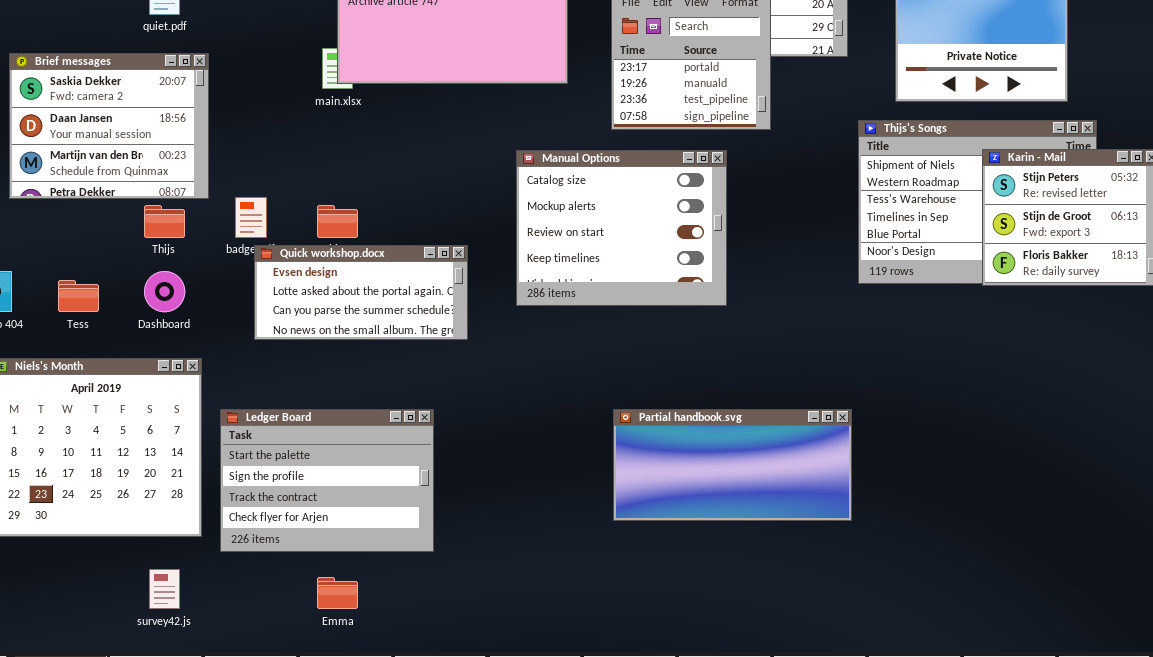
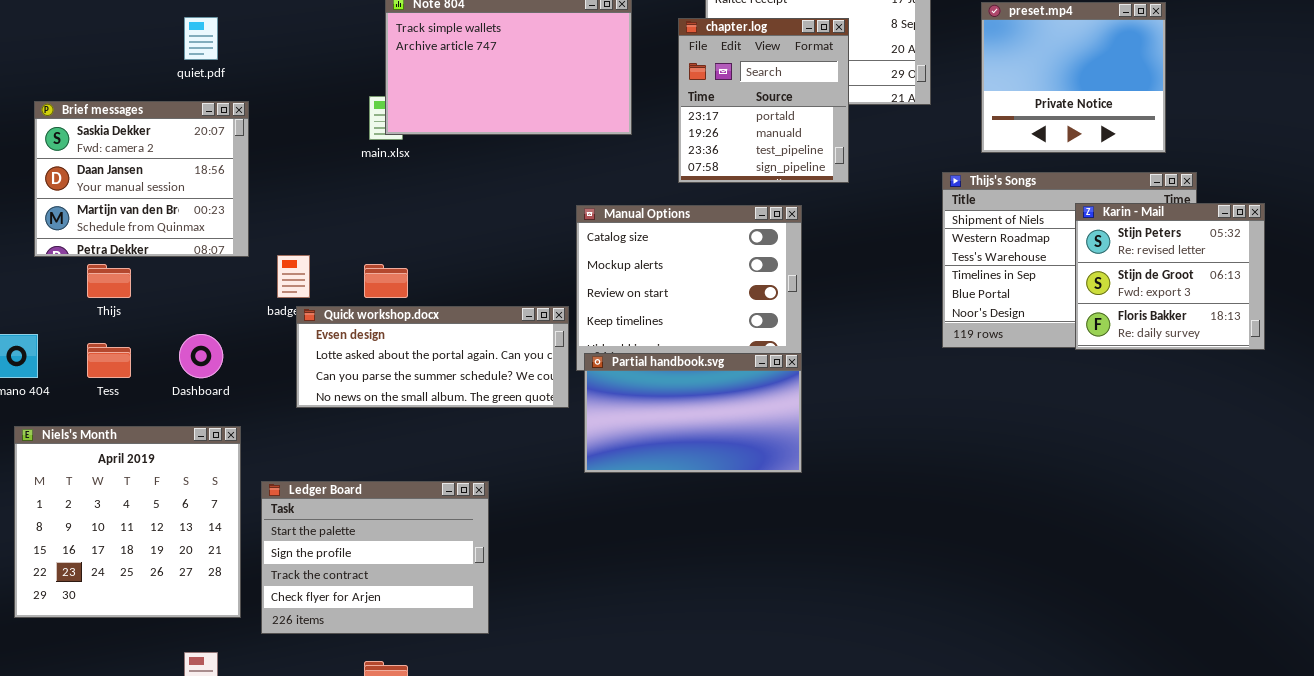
Thijs: [144,205,185,238] -> [87,264,131,298], moved
Quick workshop.docx: [254,245,468,340] -> [296,306,569,408], resized
Partial handbook.svg: [613,409,852,521] -> [584,353,802,473], moved, resized

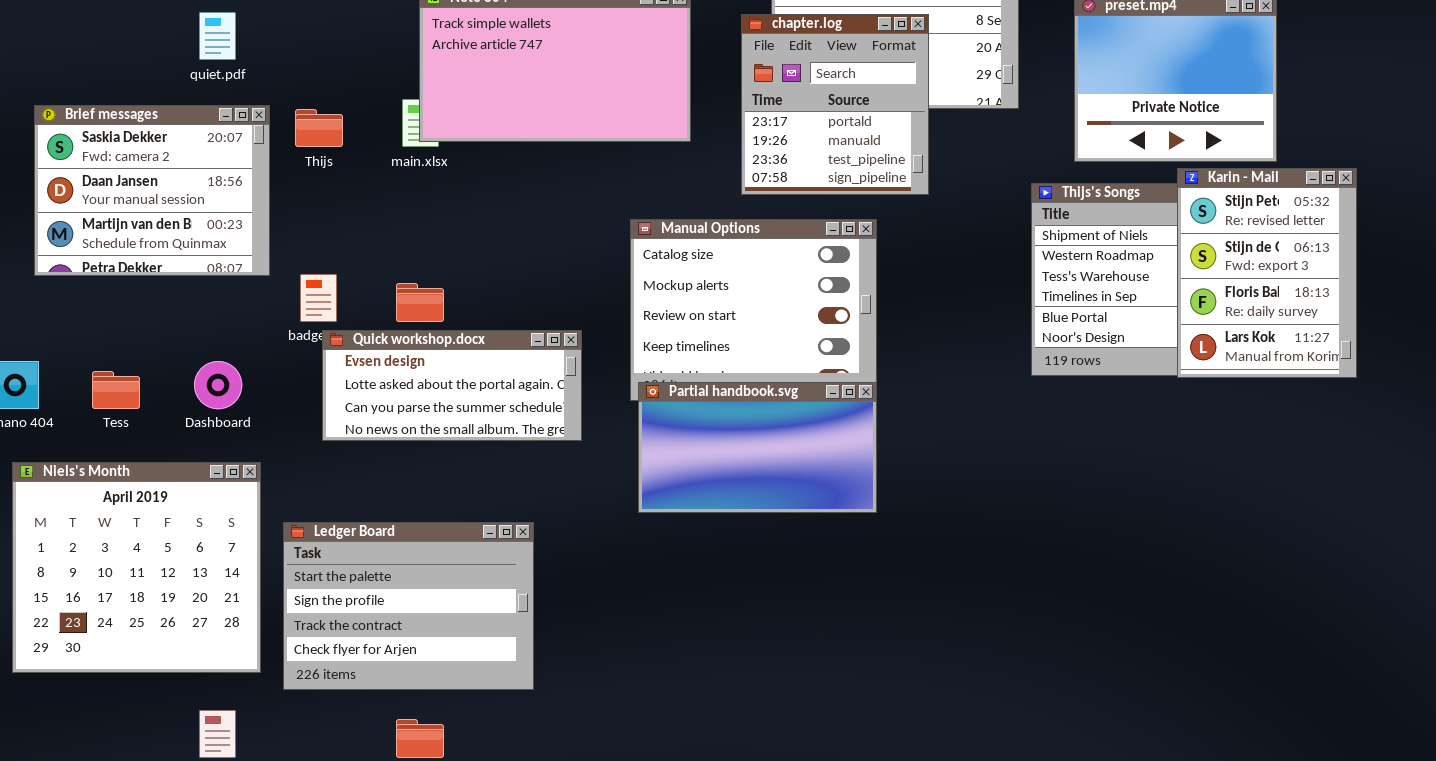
Karin - Mail: [1075,203,1265,350] -> [1177,168,1357,378], resized
Thijs: [87,264,131,298] -> [295,109,343,147], moved
Quick workshop.docx: [296,306,569,408] -> [322,330,582,441], resized

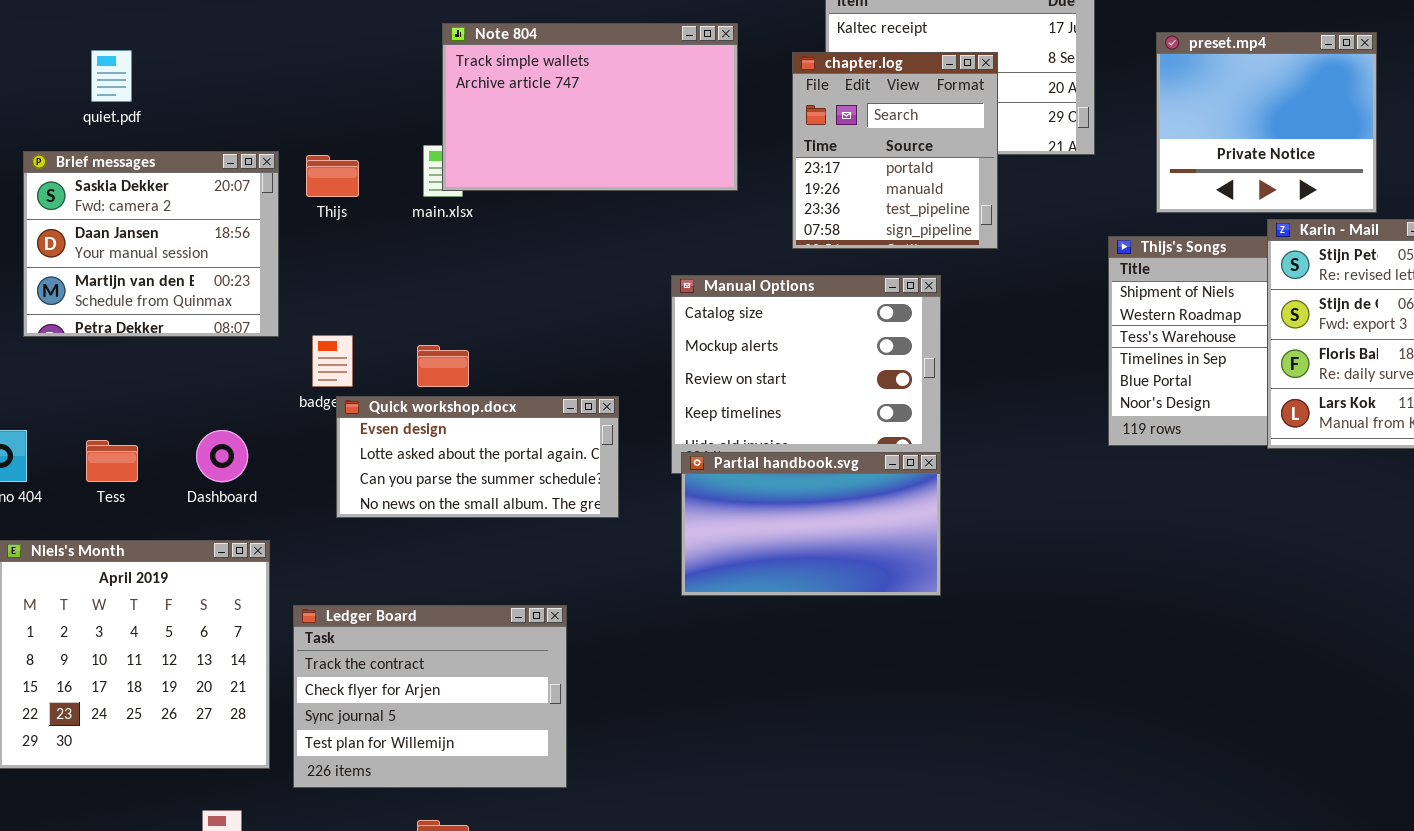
quiet.pdf: [199,12,236,60] -> [91,50,132,102], moved
Ledger Board: [283,522,534,690] -> [293,605,567,788], scrolled down 2 rows

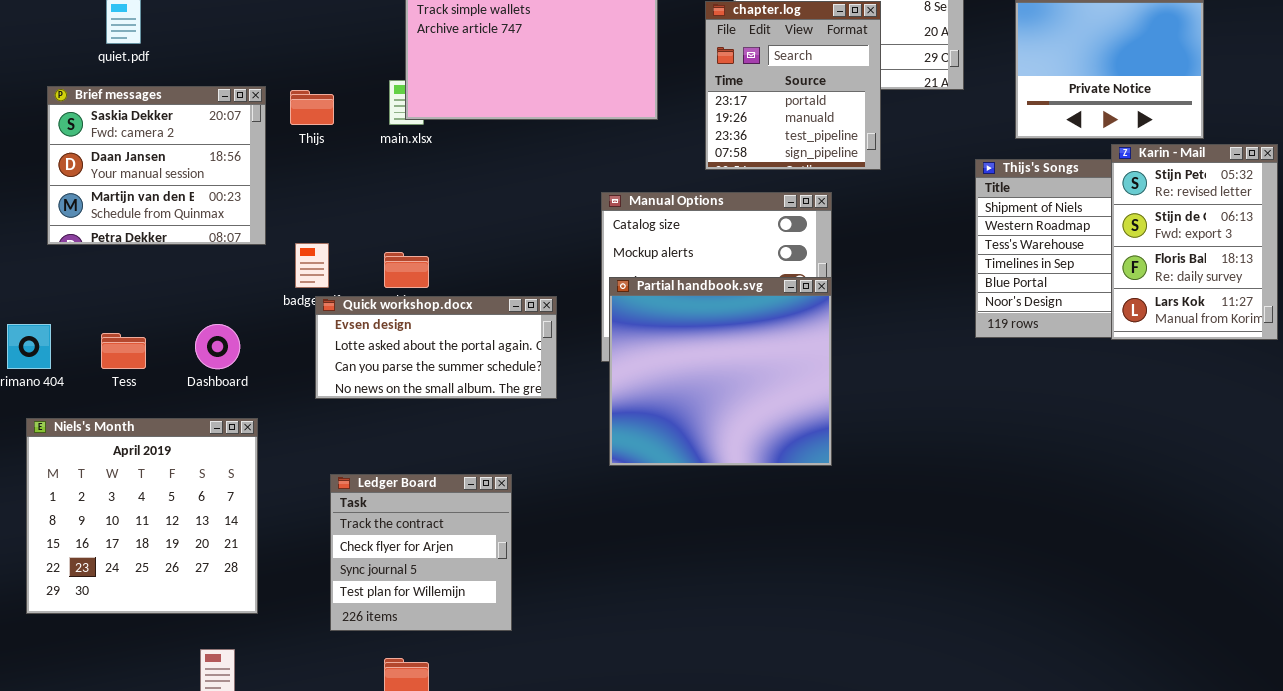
Partial handbook.svg: [681,452,941,596] -> [609,277,832,466], resized
Ledger Board: [293,605,567,788] -> [330,474,512,631], resized

